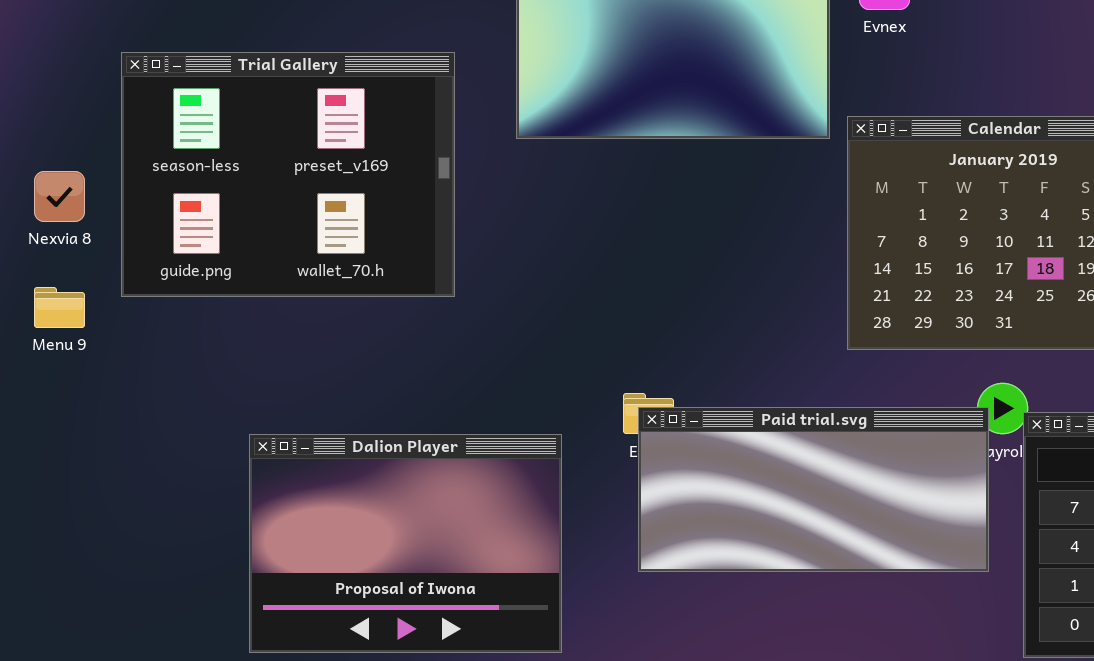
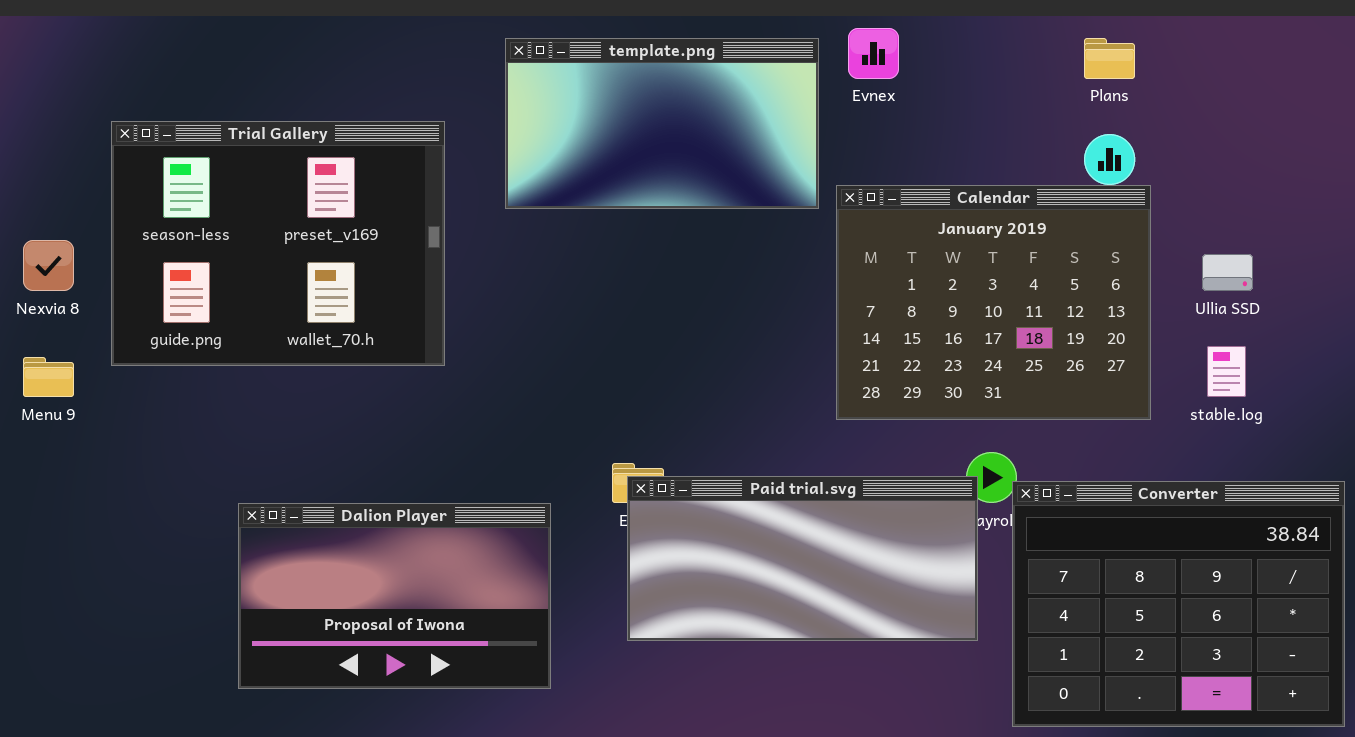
Dalion Player: [249,434,562,653] -> [238,503,551,689], resized

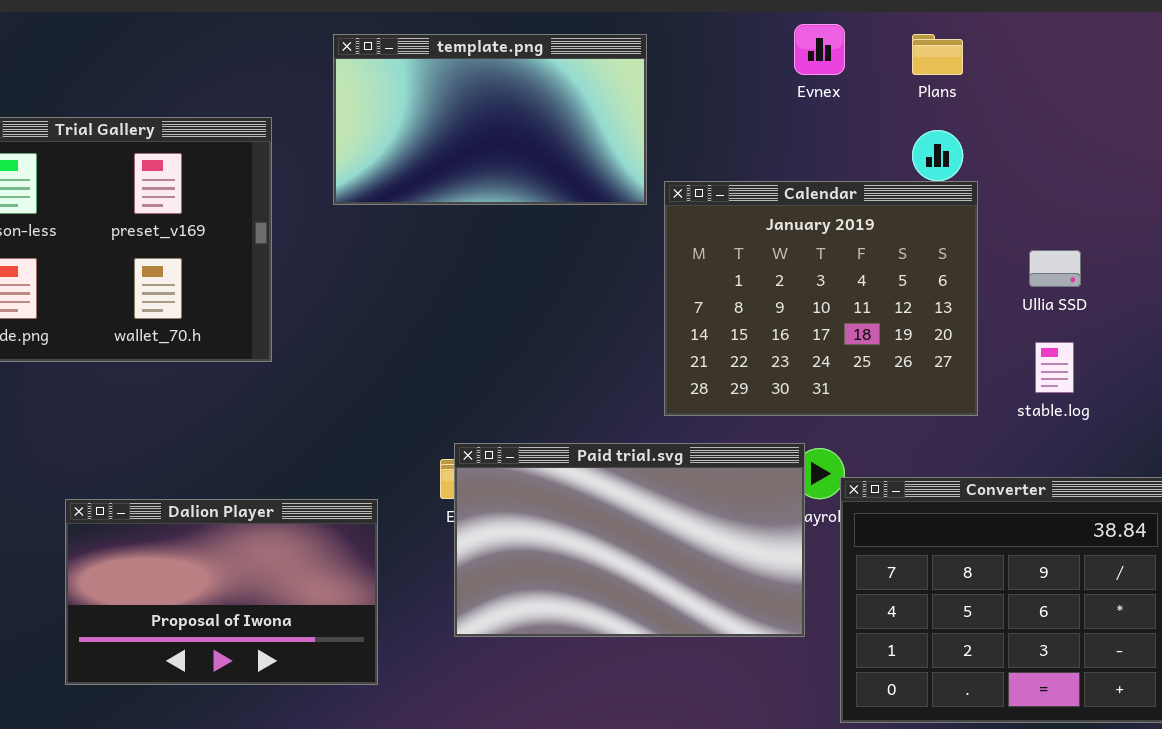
Evnex: [848,28,899,79] -> [794,24,845,75], moved
Paid trial.svg: [627,476,978,641] -> [454,443,805,637], resized

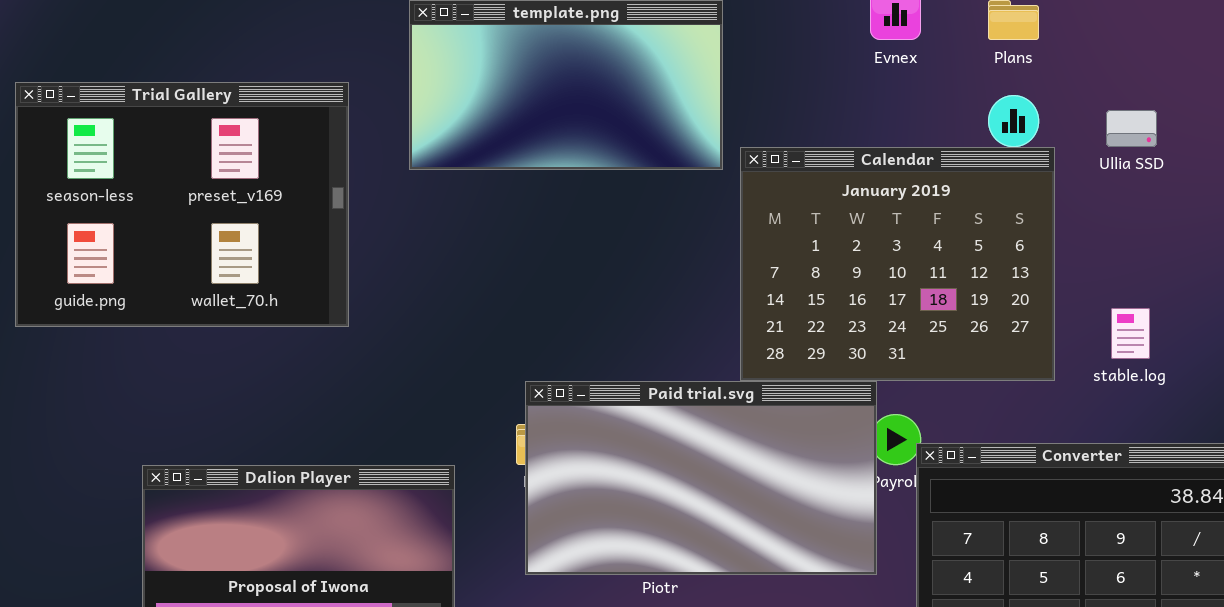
Ullia SSD: [1029,250,1081,287] -> [1106,110,1157,147], moved
Paid trial.svg: [454,443,805,637] -> [525,381,877,575], moved

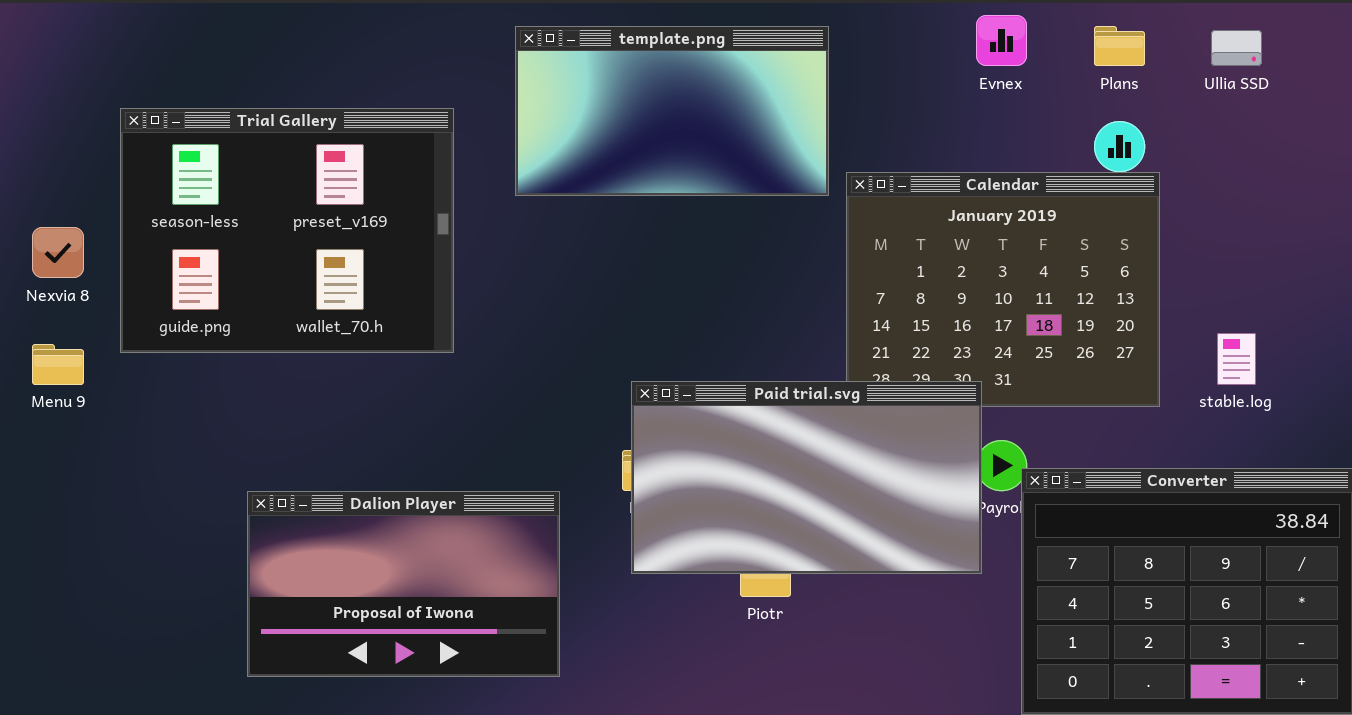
Ullia SSD: [1106,110,1157,147] -> [1211,30,1262,66], moved
Paid trial.svg: [525,381,877,575] -> [631,381,982,574], moved

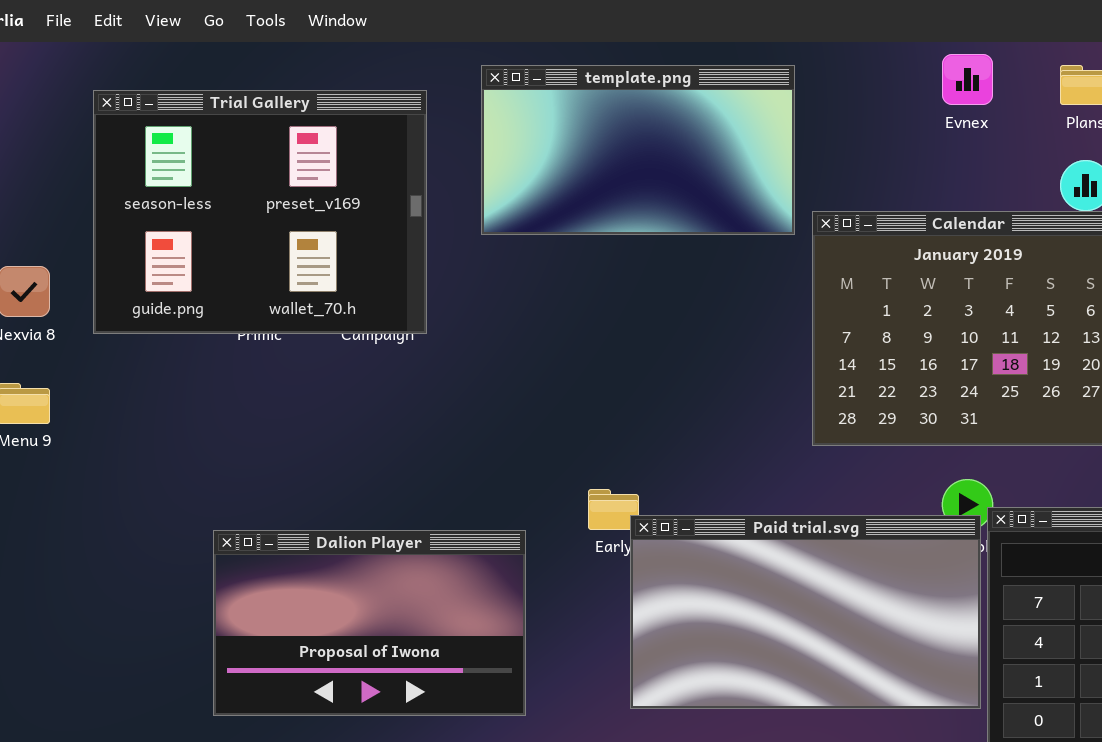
Trial Gallery: [120,108,454,353] -> [93,90,427,334], moved
Paid trial.svg: [631,381,982,574] -> [630,515,981,709], moved

